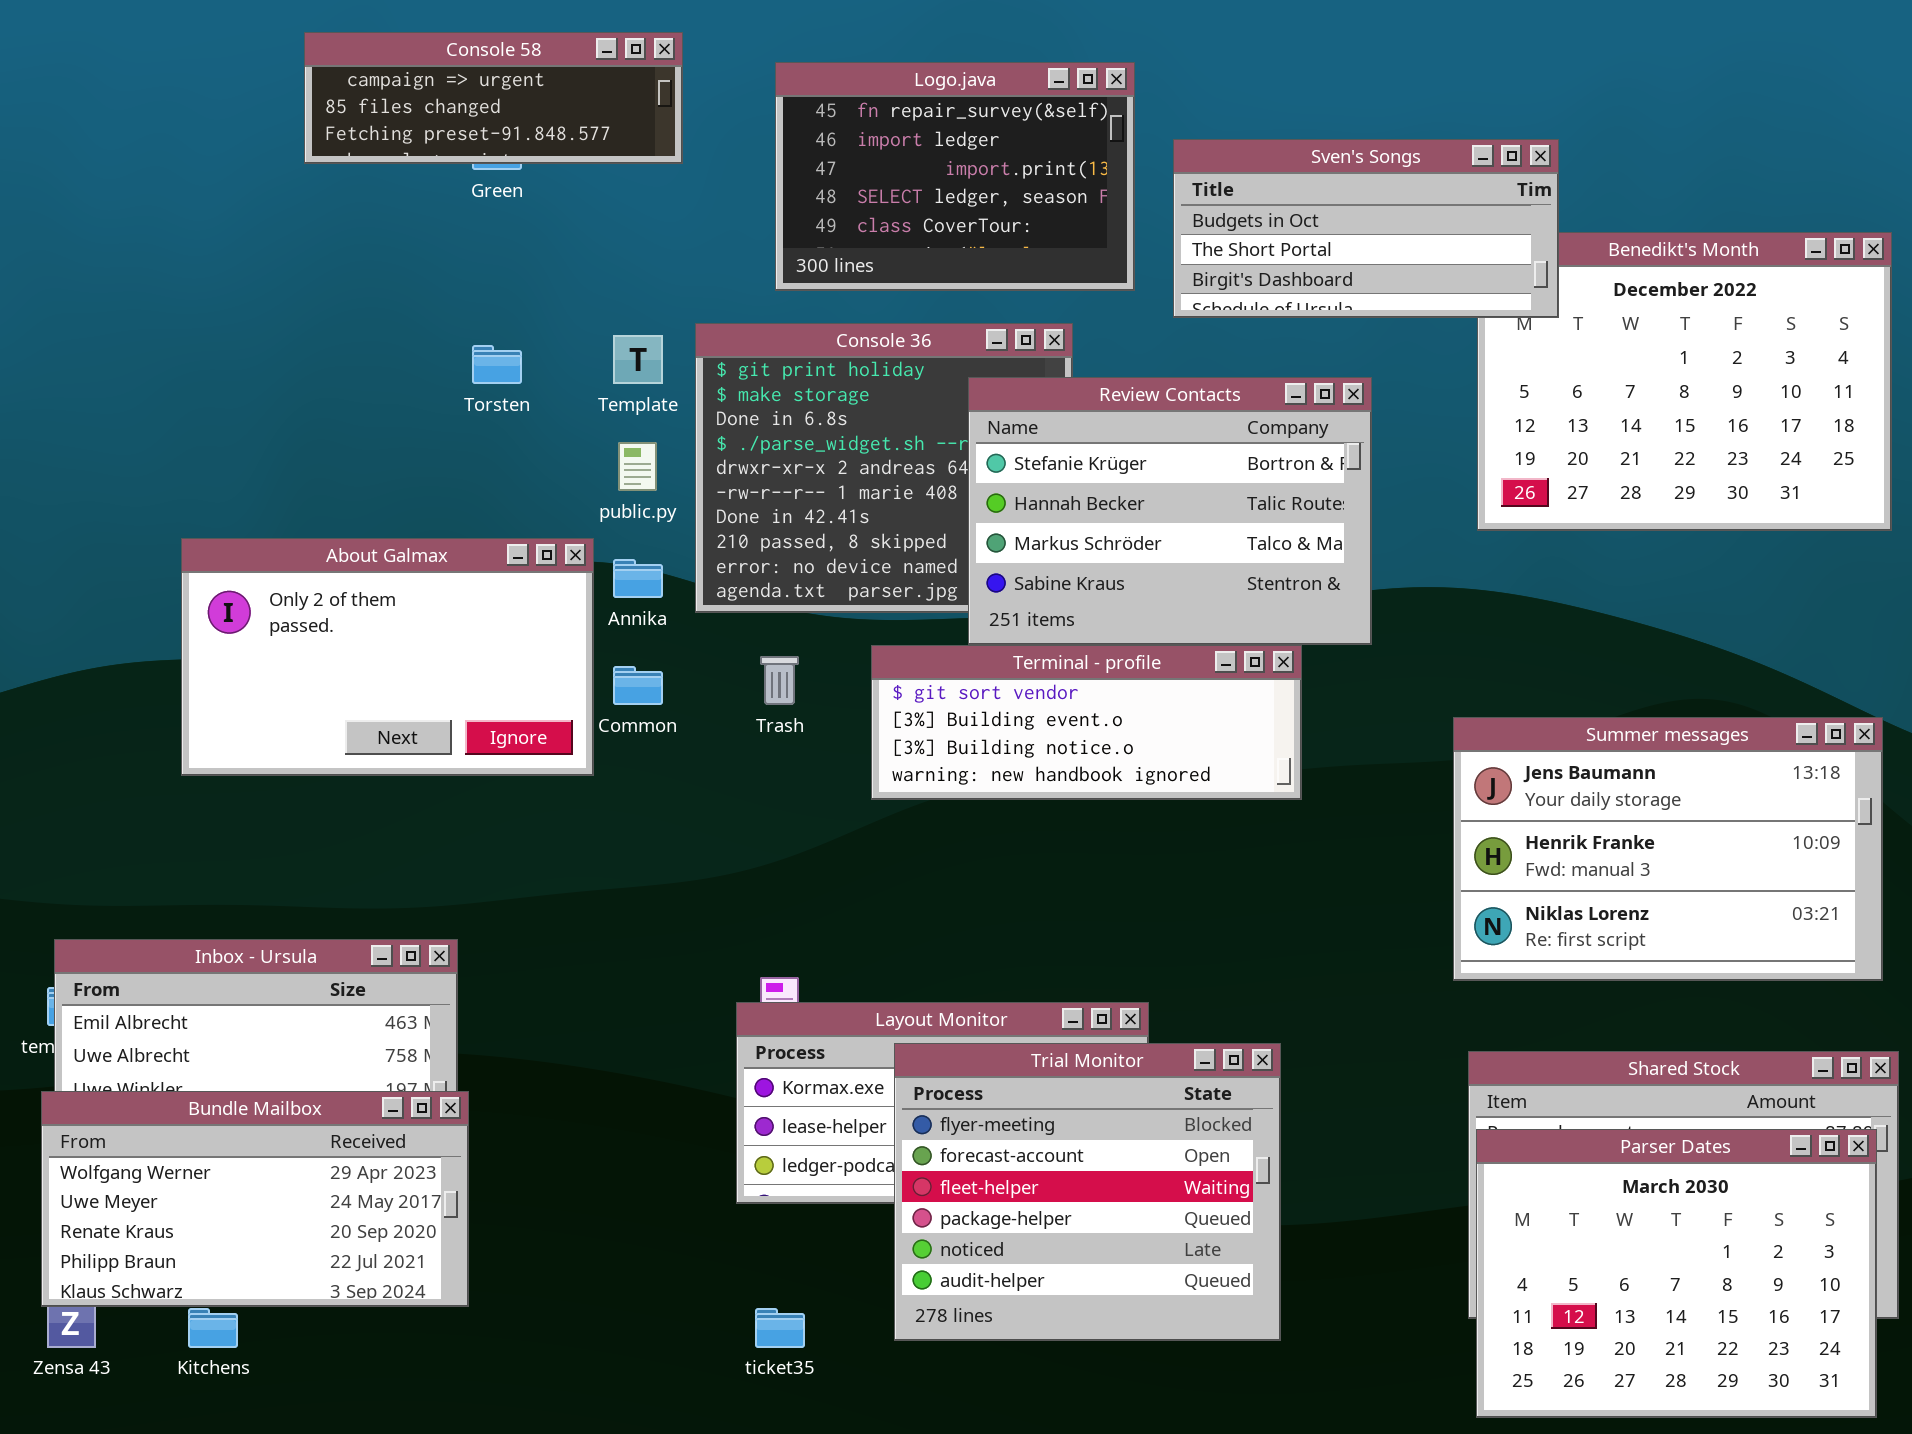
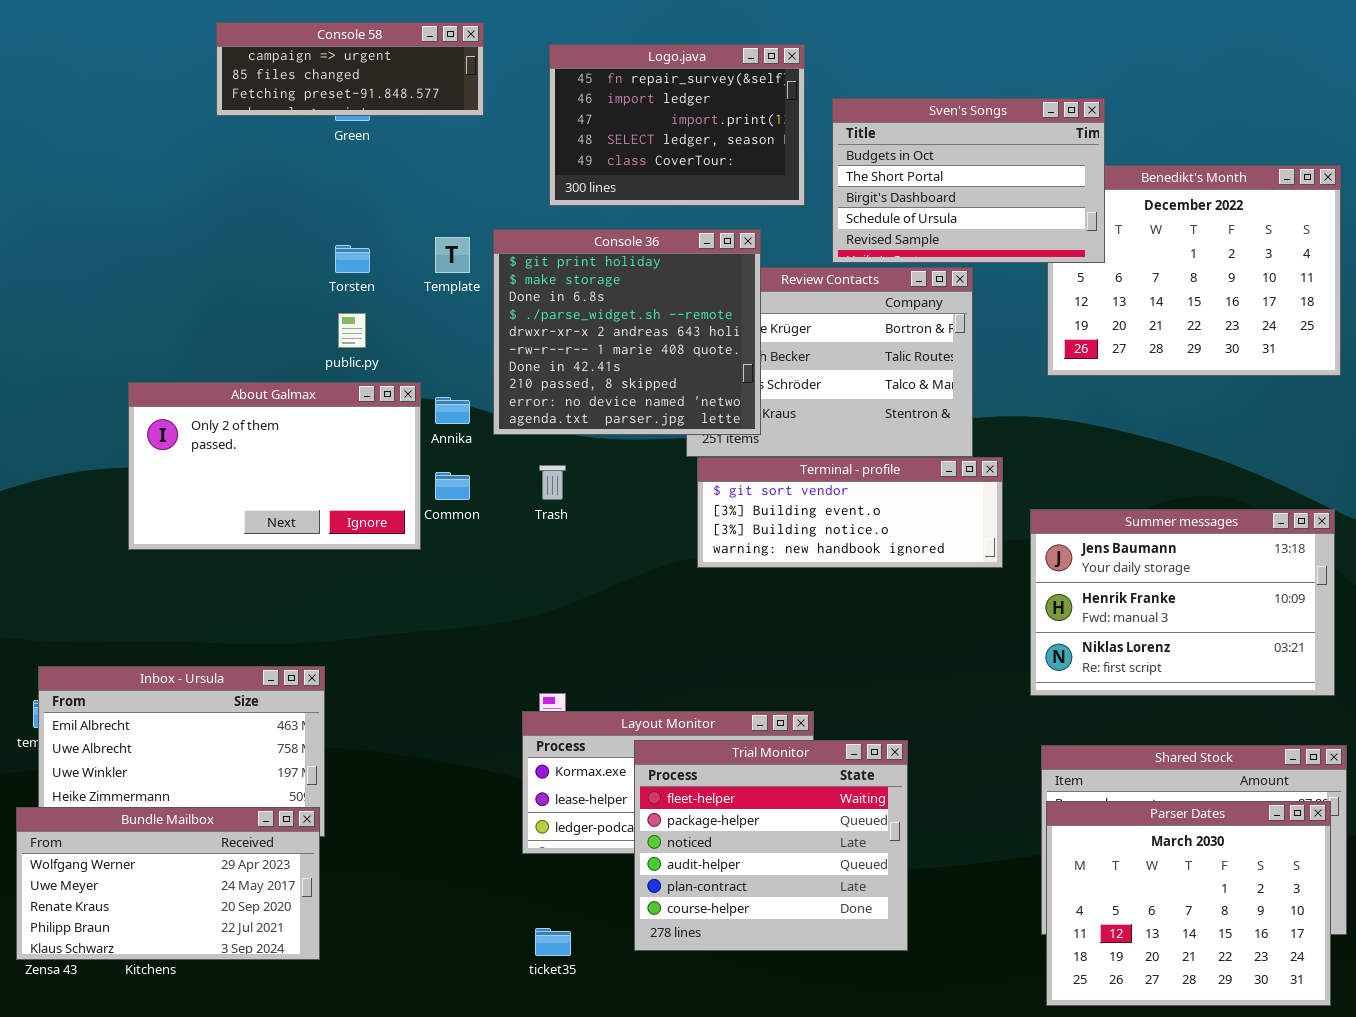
Sven's Songs: [1173,139,1559,318] -> [832,98,1105,263], resized
Console 36: [695,323,1073,613] -> [493,229,761,435], raised
public.py: [618,442,657,491] -> [338,313,366,348], moved
Terminal - profile: [871,645,1302,800] -> [697,457,1003,568], moved
Trial Monitor: [894,1043,1281,1341] -> [634,740,908,951], scrolled down 2 rows
Bundle Mailbox: [41,1091,469,1307] -> [16,807,320,960], moved

